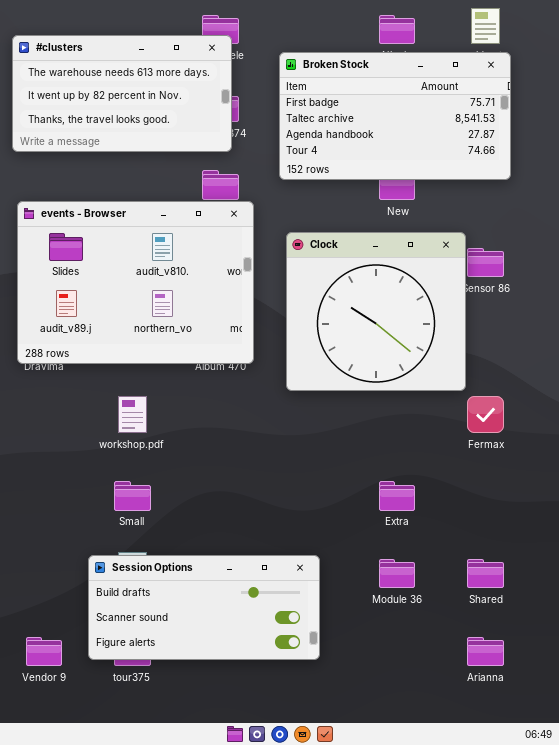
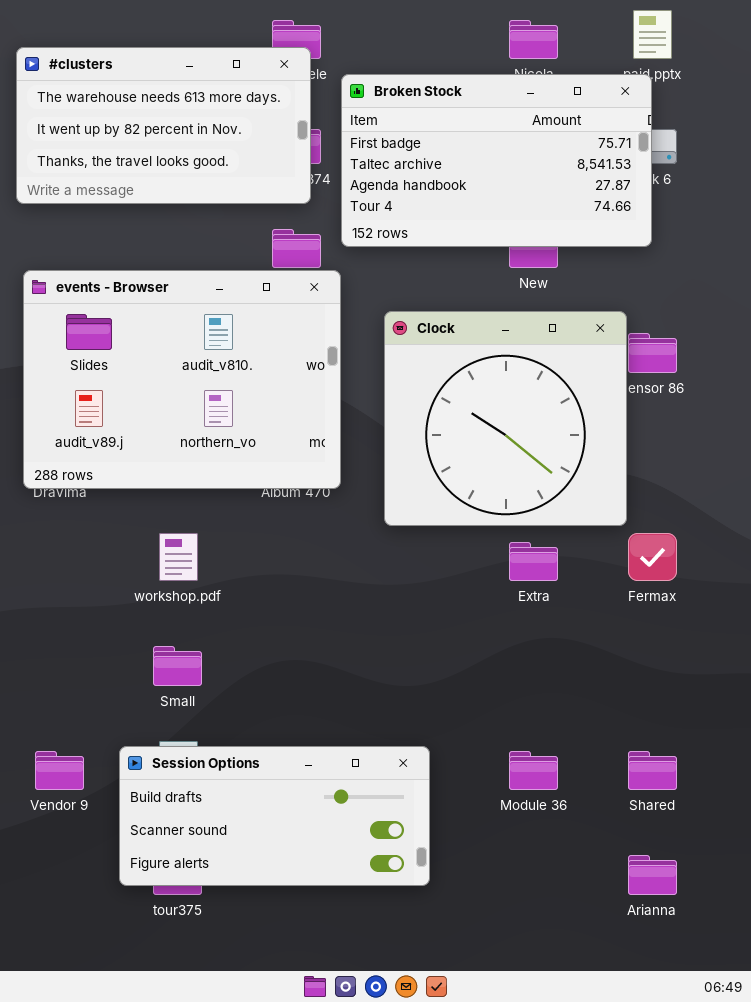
Broken Stock: [279,52,511,180] -> [341,74,652,247], moved
Extra: [379,481,415,511] -> [509,542,558,581], moved
Vendor 9: [26,637,62,666] -> [35,751,84,790], moved

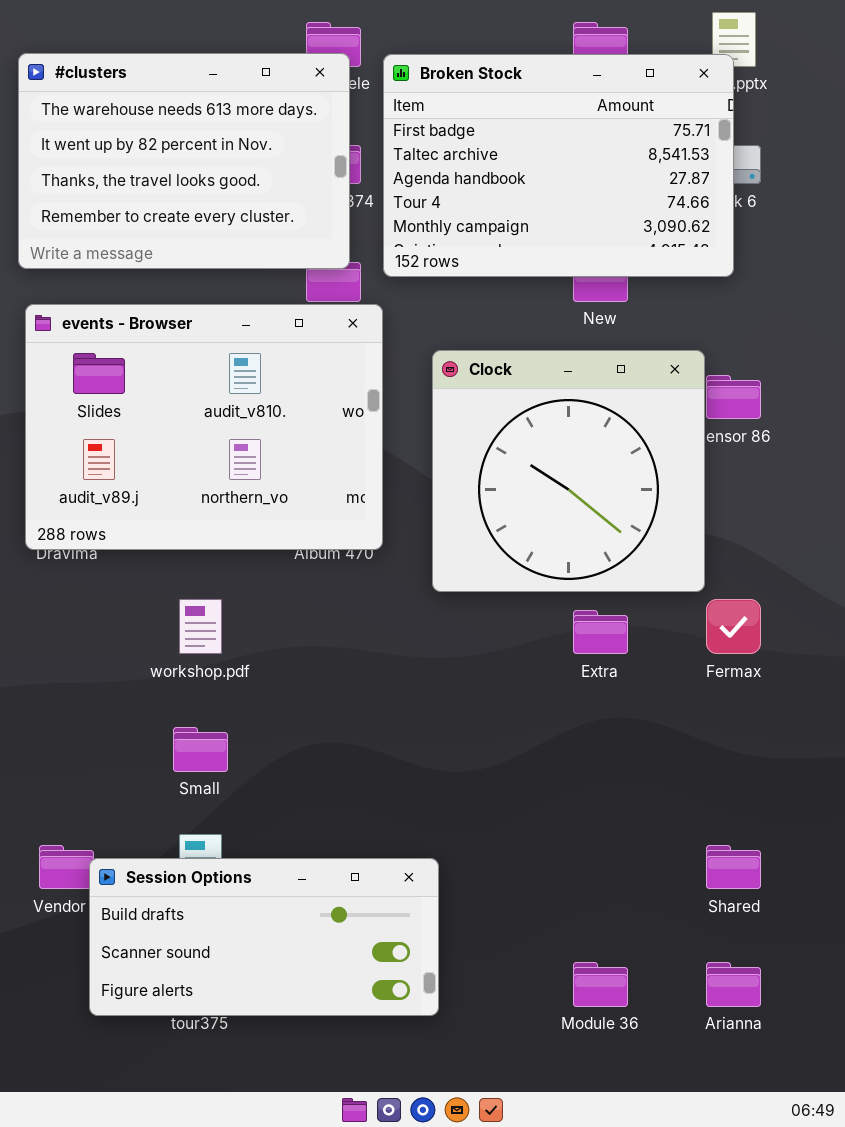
#clusters: [16,47,311,204] -> [18,53,350,269], resized
Broken Stock: [341,74,652,247] -> [383,54,734,277], resized
Session Options: [119,746,430,886] -> [89,858,439,1016], moved
Module 36: [509,751,558,790] -> [573,962,628,1007], moved

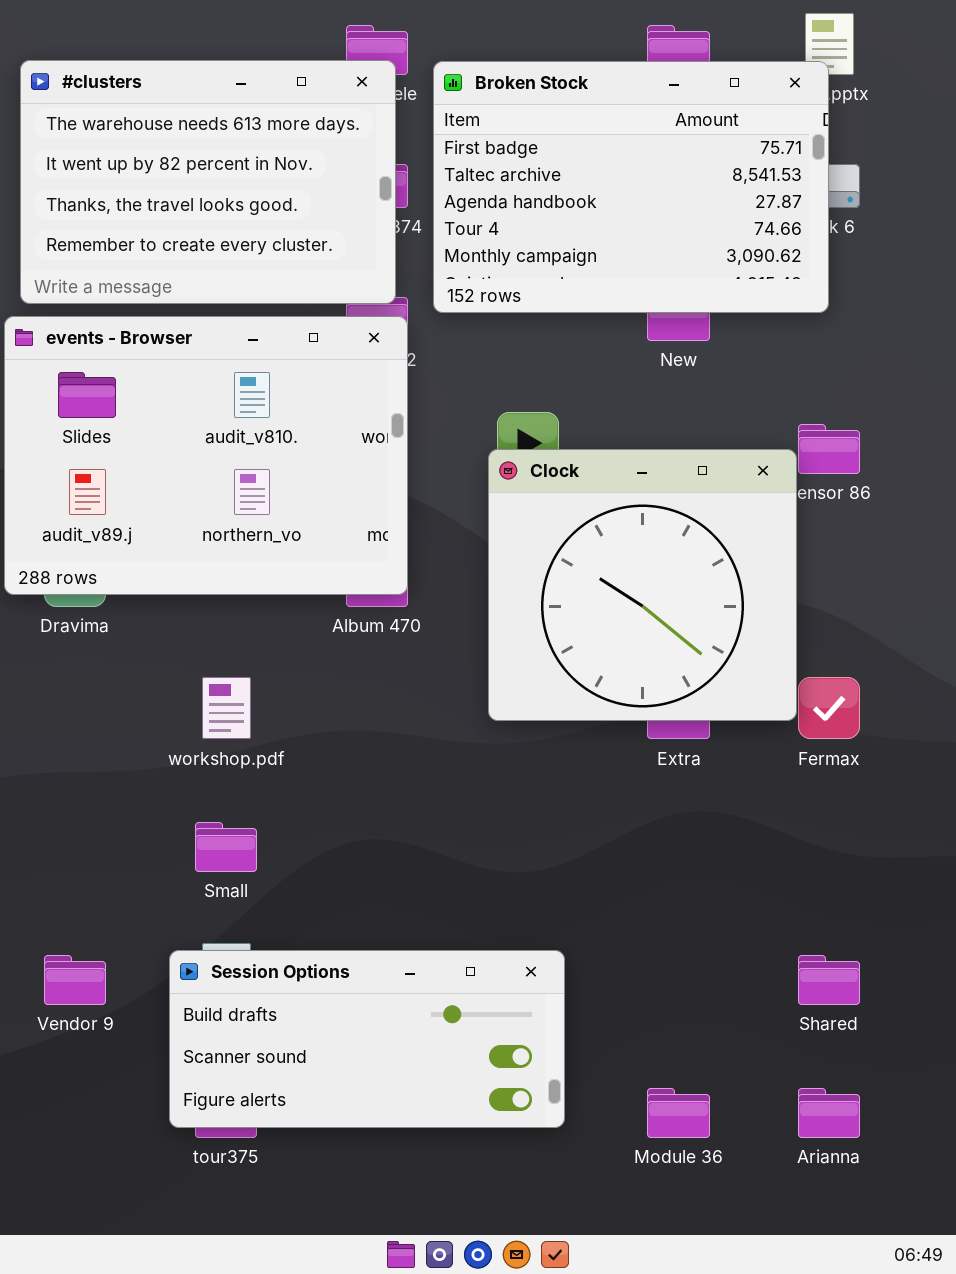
events - Browser: [25,304,383,550] -> [4,316,408,595], moved
Clock: [432,350,705,592] -> [488,449,797,721], moved
Session Options: [89,858,439,1016] -> [169,950,565,1128], moved

